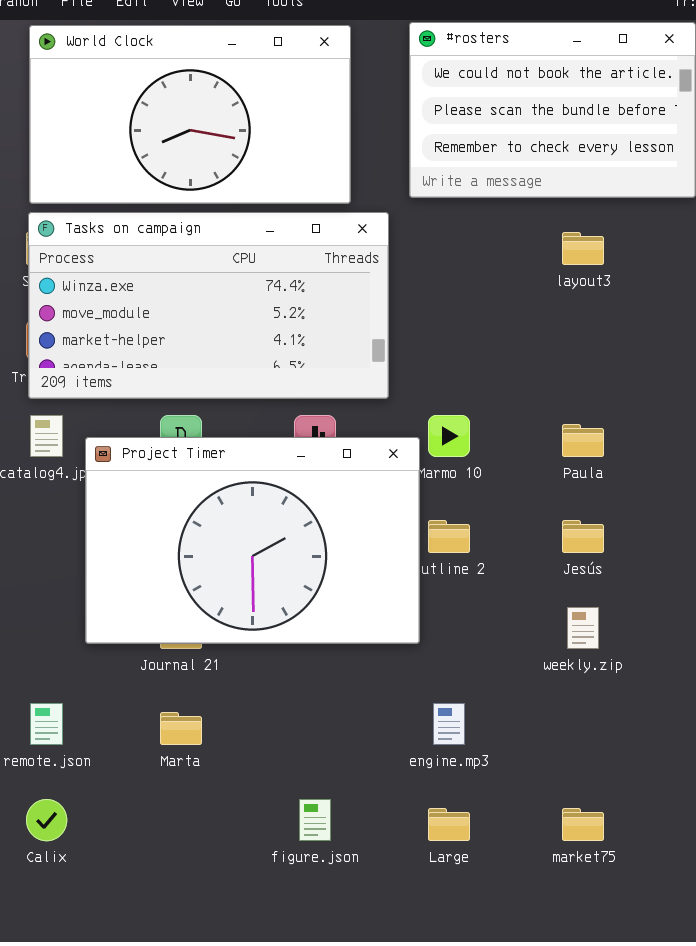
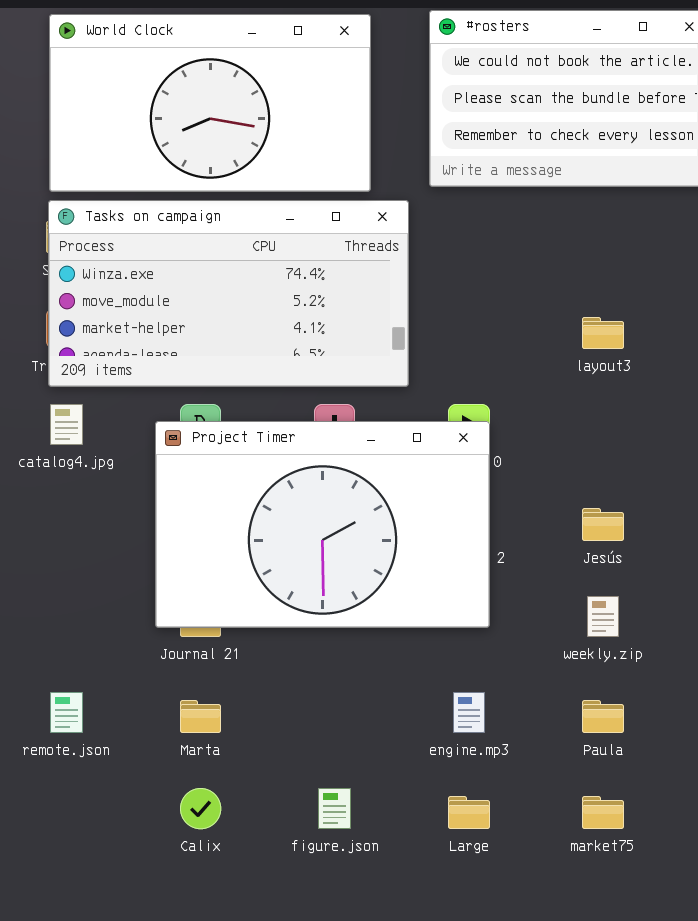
layout3: [562,232,604,265] -> [582,317,624,349], moved
Paula: [562,424,604,457] -> [582,700,624,733], moved
Project Timer: [85,437,420,644] -> [155,421,490,628], moved
Calix: [26,799,67,841] -> [180,788,221,829], moved

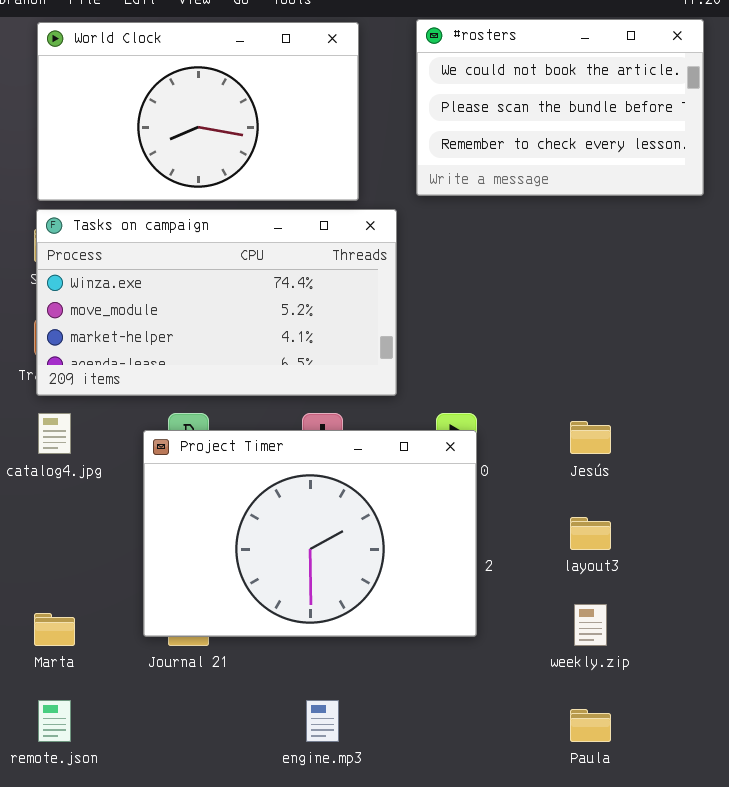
layout3: [582,317,624,349] -> [570,517,611,550], moved
Jesús: [582,508,624,541] -> [570,421,611,454], moved
engine.mp3: [453,692,485,733] -> [306,700,339,742], moved
Marta: [180,700,221,733] -> [34,613,75,646], moved

